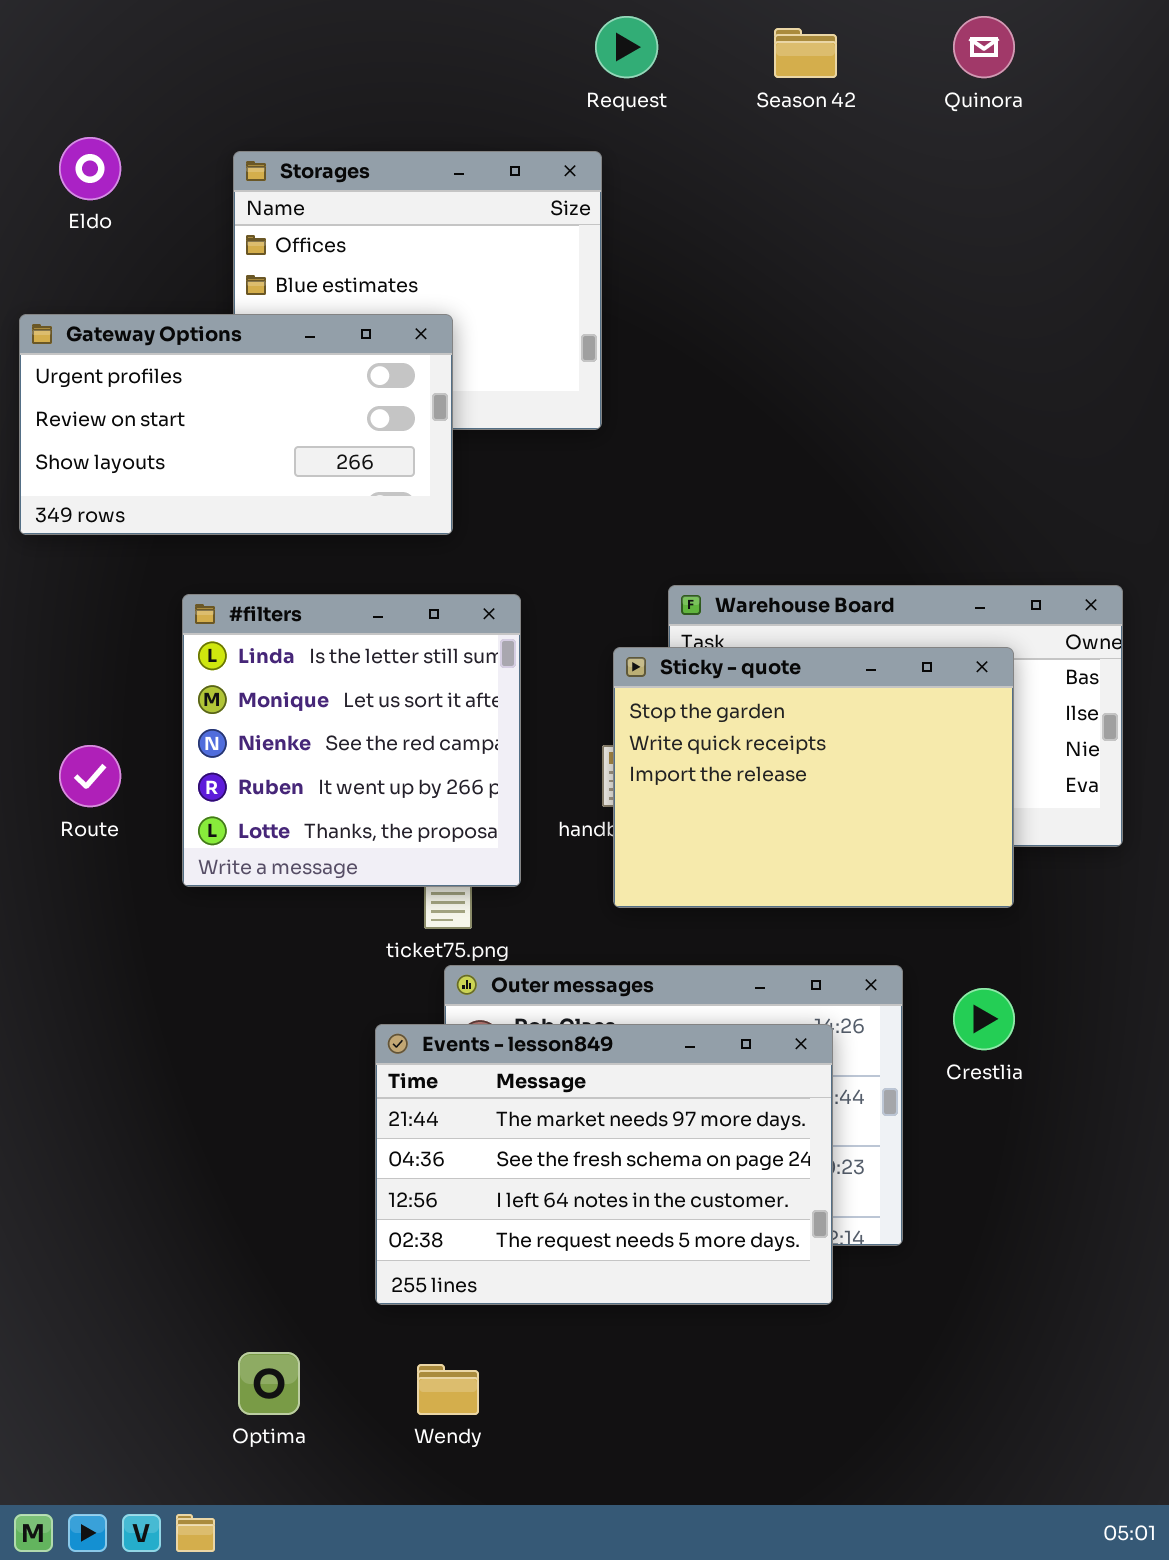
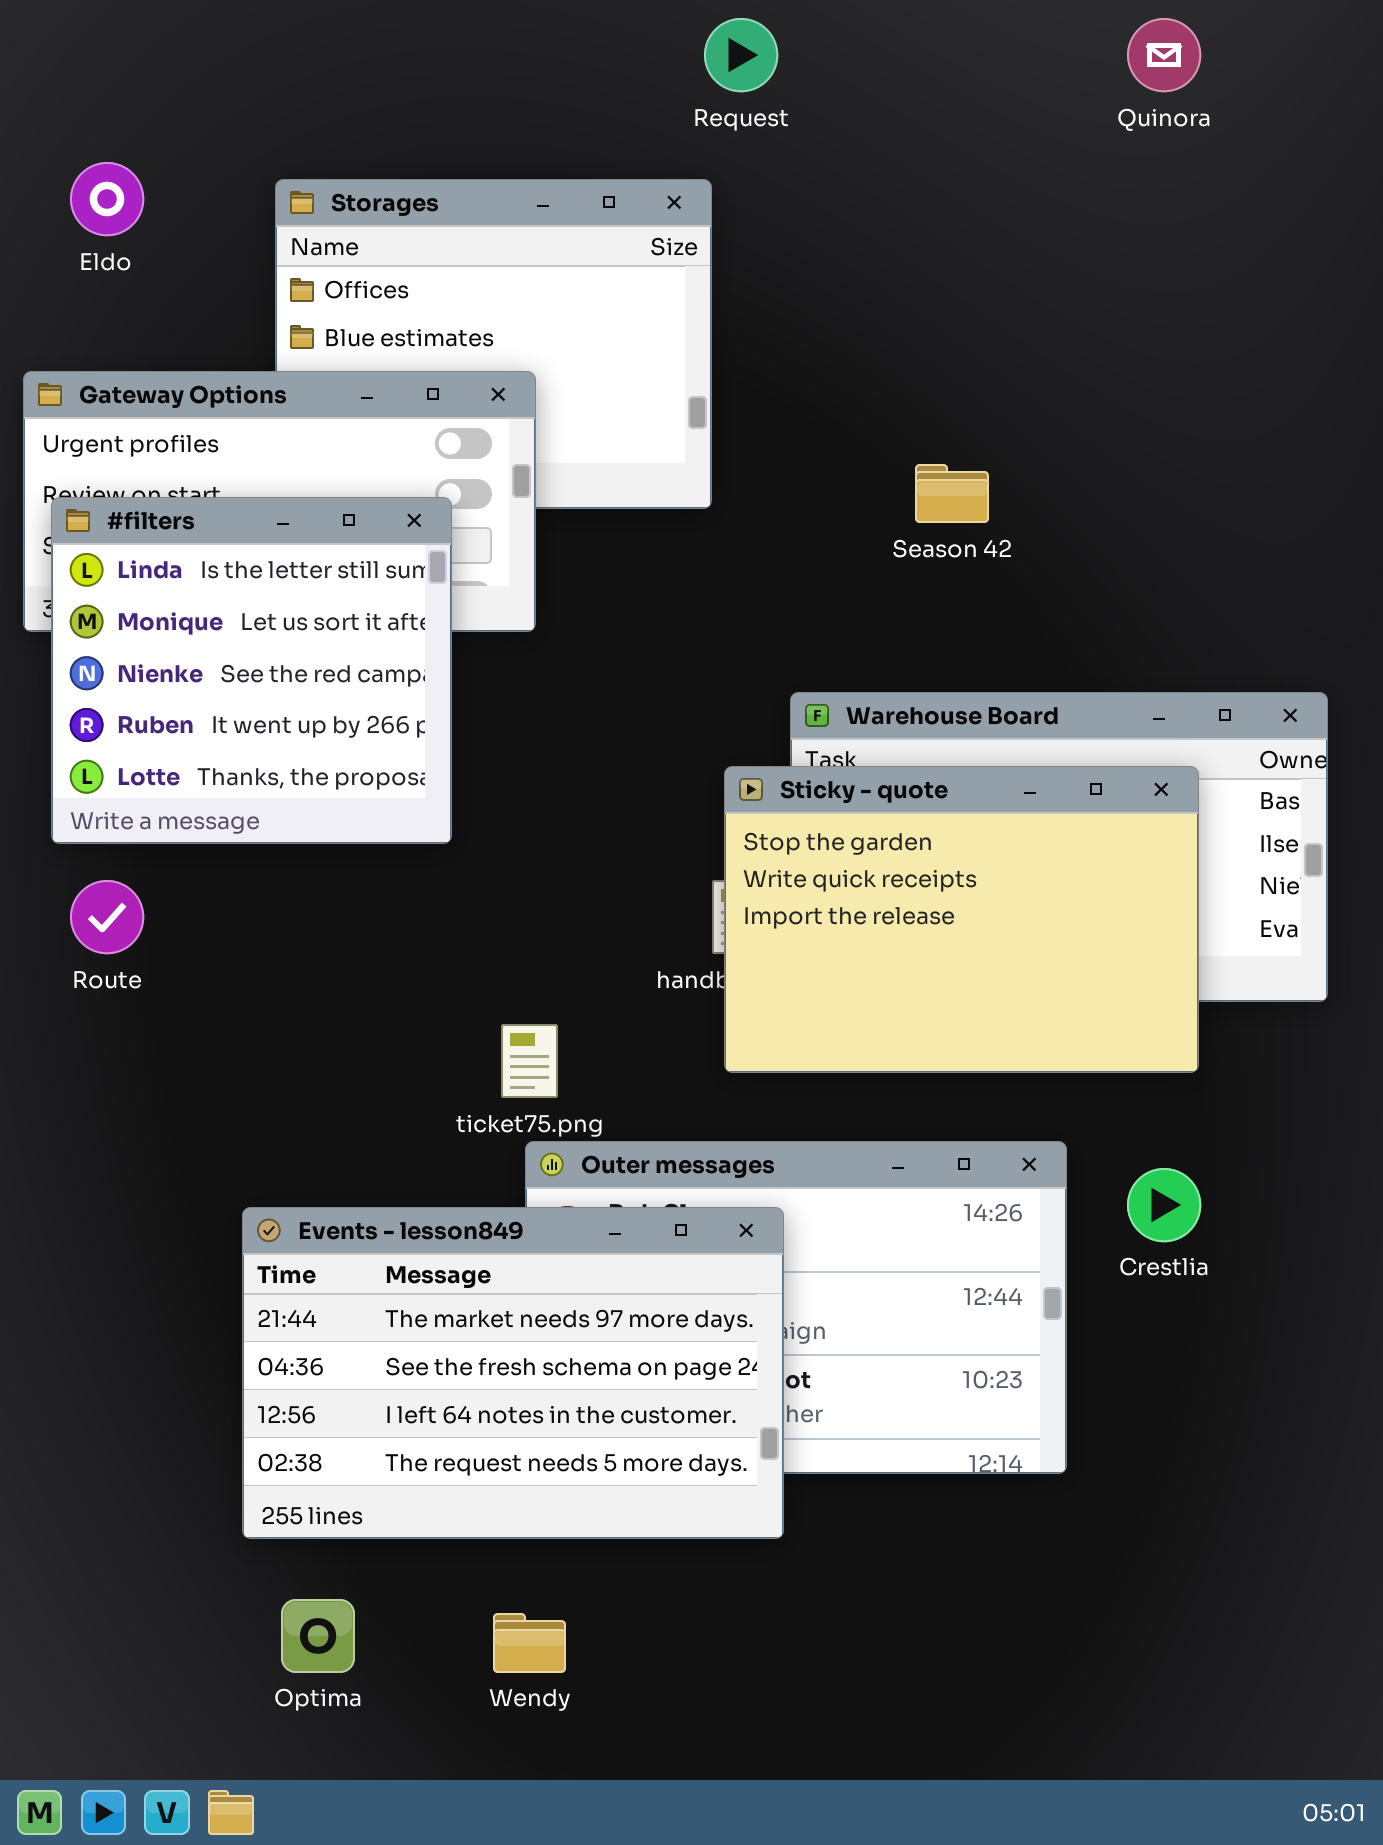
Season 42: [774,28,837,78] -> [915,464,989,523], moved
#filters: [182,594,521,887] -> [51,497,452,844], moved
Events - lesson849: [375,1024,833,1305] -> [242,1207,784,1539], moved

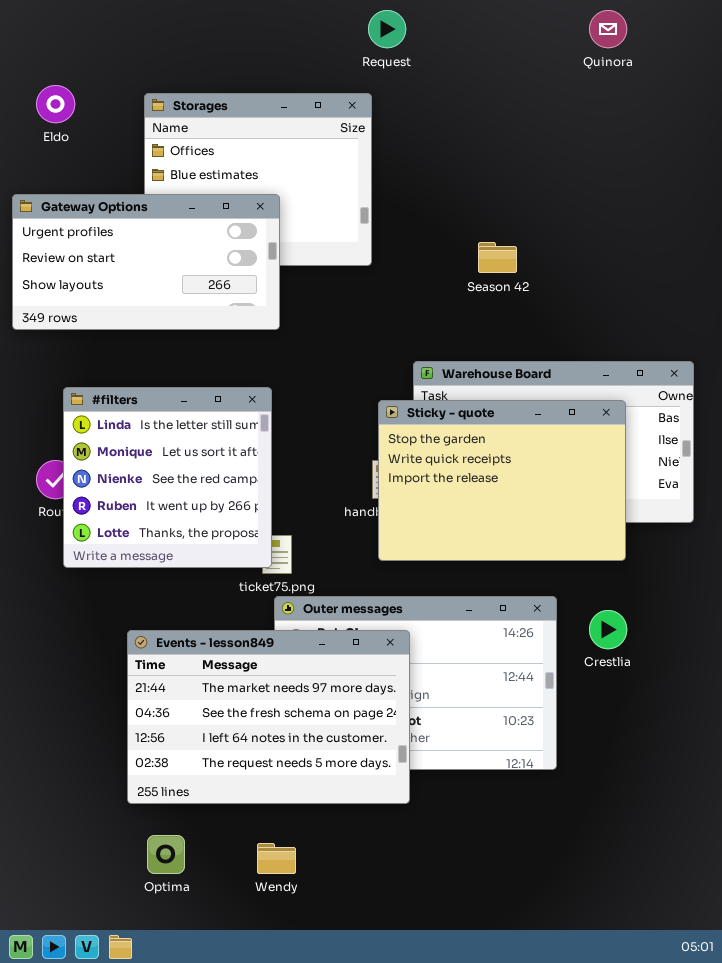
#filters: [51,497,452,844] -> [63,387,272,568], moved

